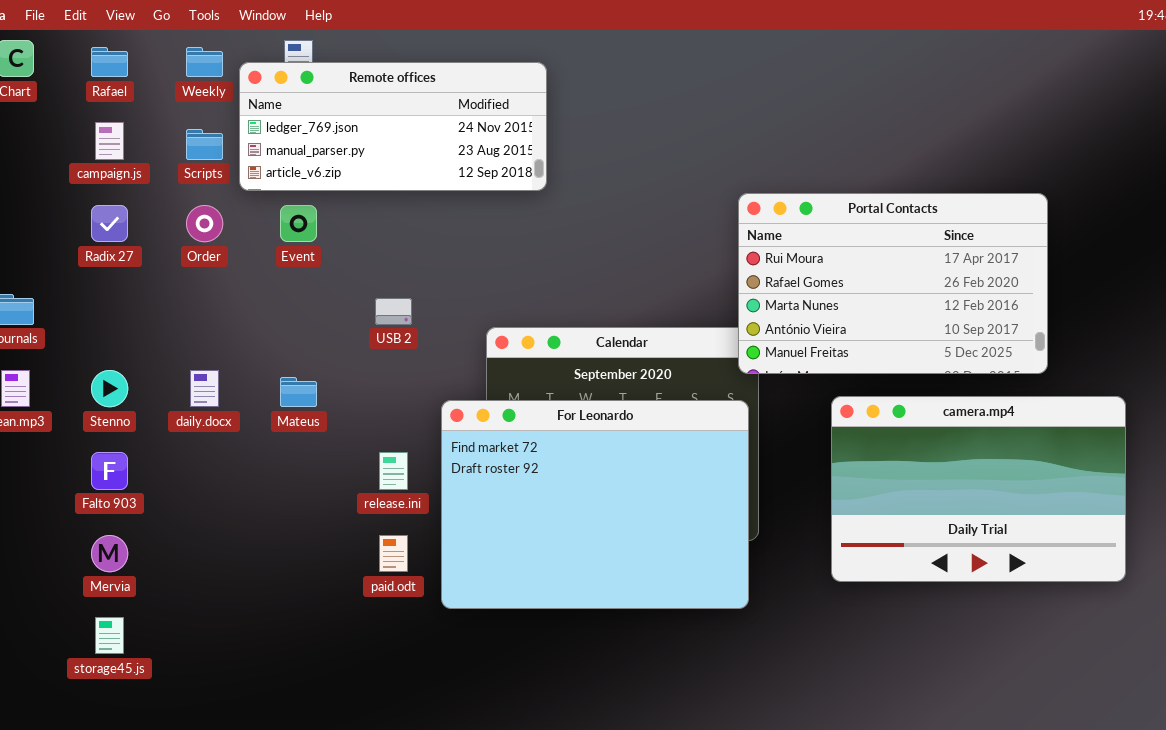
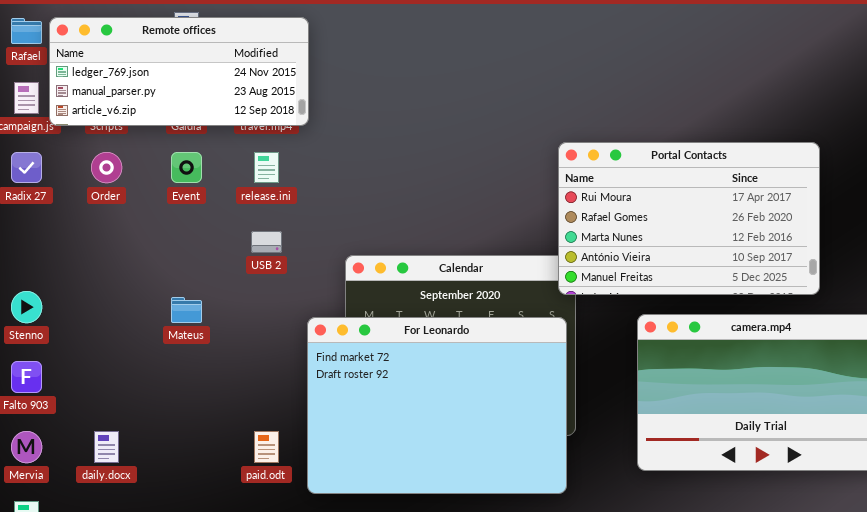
Remote offices: [239,62,547,191] -> [49,17,309,126], moved
daily.docx: [190,370,219,407] -> [94,431,119,463], moved
release.ini: [379,452,408,490] -> [254,152,279,183], moved

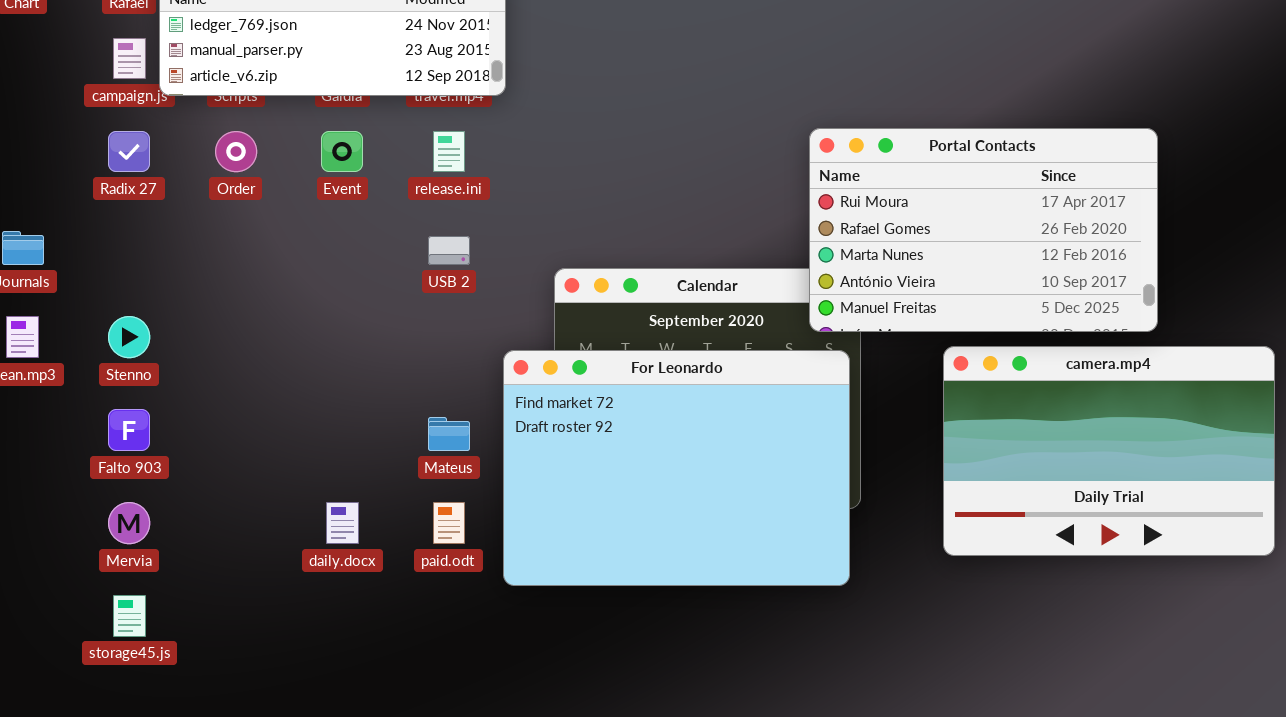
Portal Contacts: [558,142,820,295] -> [809,128,1158,332], moved
Mateus: [171,297,202,323] -> [428,417,470,451], moved
daily.docx: [94,431,119,463] -> [326,502,359,544], moved

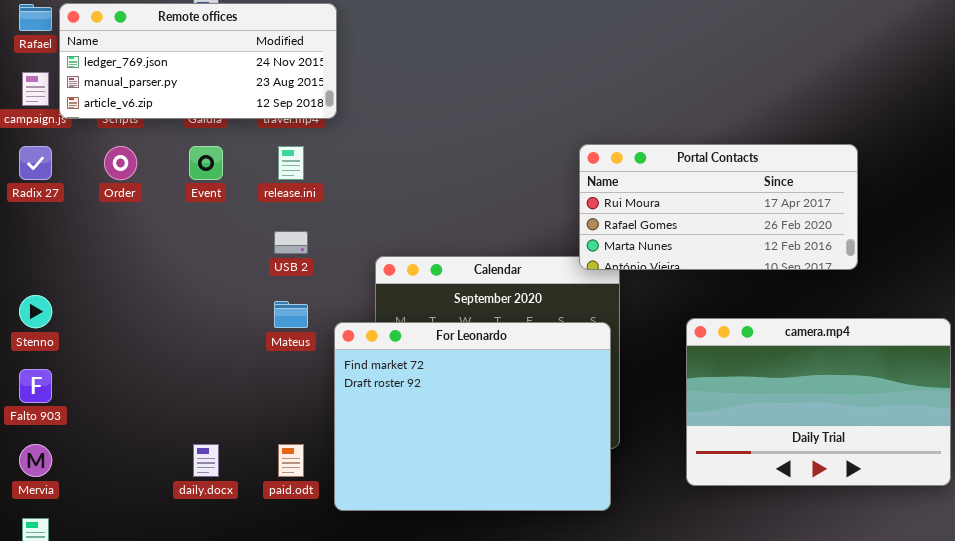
Portal Contacts: [809,128,1158,332] -> [579,144,858,270], resized
Mateus: [428,417,470,451] -> [274,301,308,328], moved

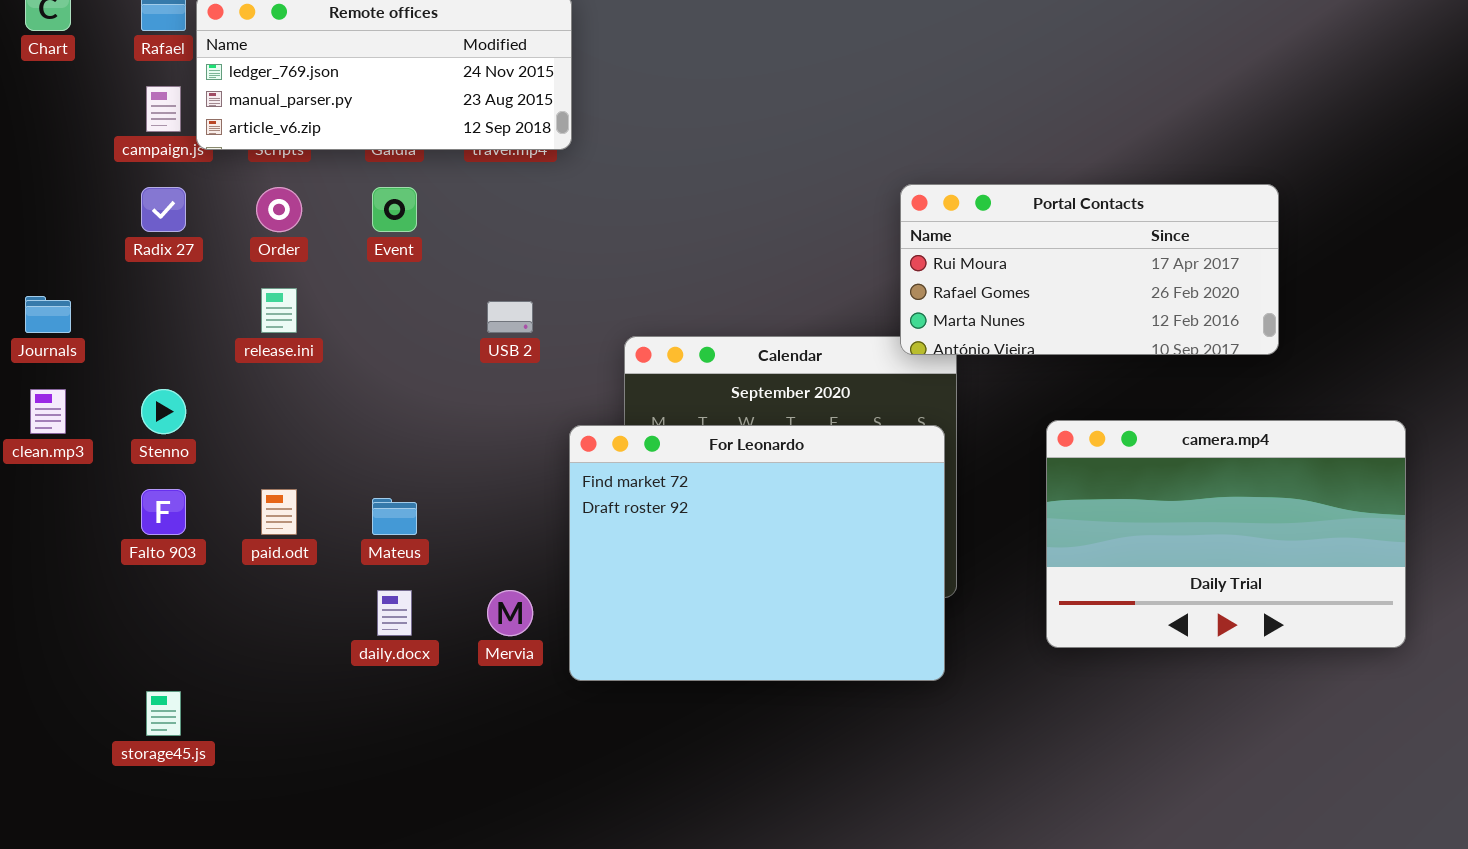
release.ini: [278,146,304,180] -> [261,288,297,333], moved
Mateus: [274,301,308,328] -> [372,498,417,535], moved
Mervia: [19,444,52,477] -> [487,590,533,636], moved
paid.odt: [278,444,304,477] -> [261,489,297,535], moved

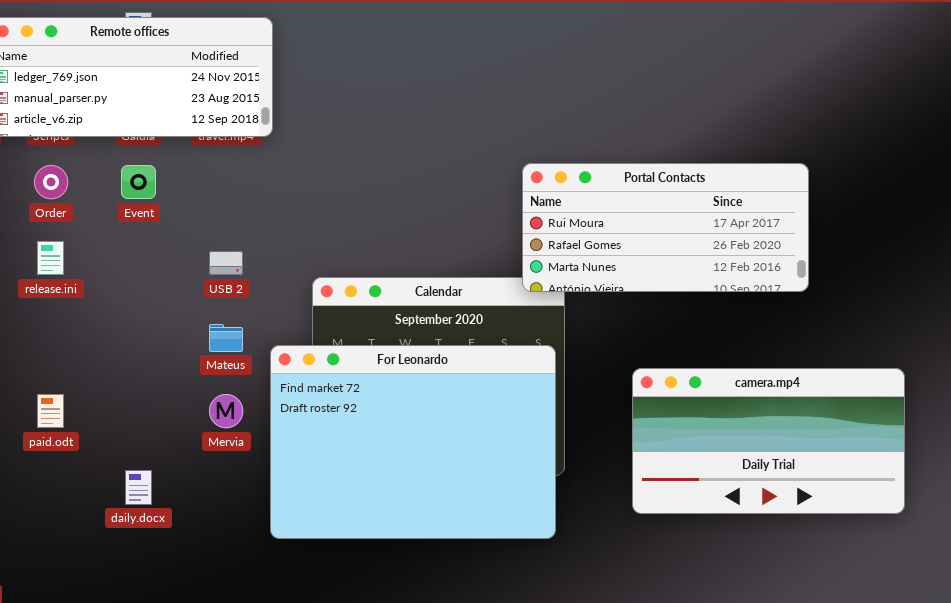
camera.mp4: [1046,420,1406,648] -> [632,368,905,514], resized
Mateus: [372,498,417,535] -> [209,324,243,352], moved
Mervia: [487,590,533,636] -> [209,394,243,428], moved

